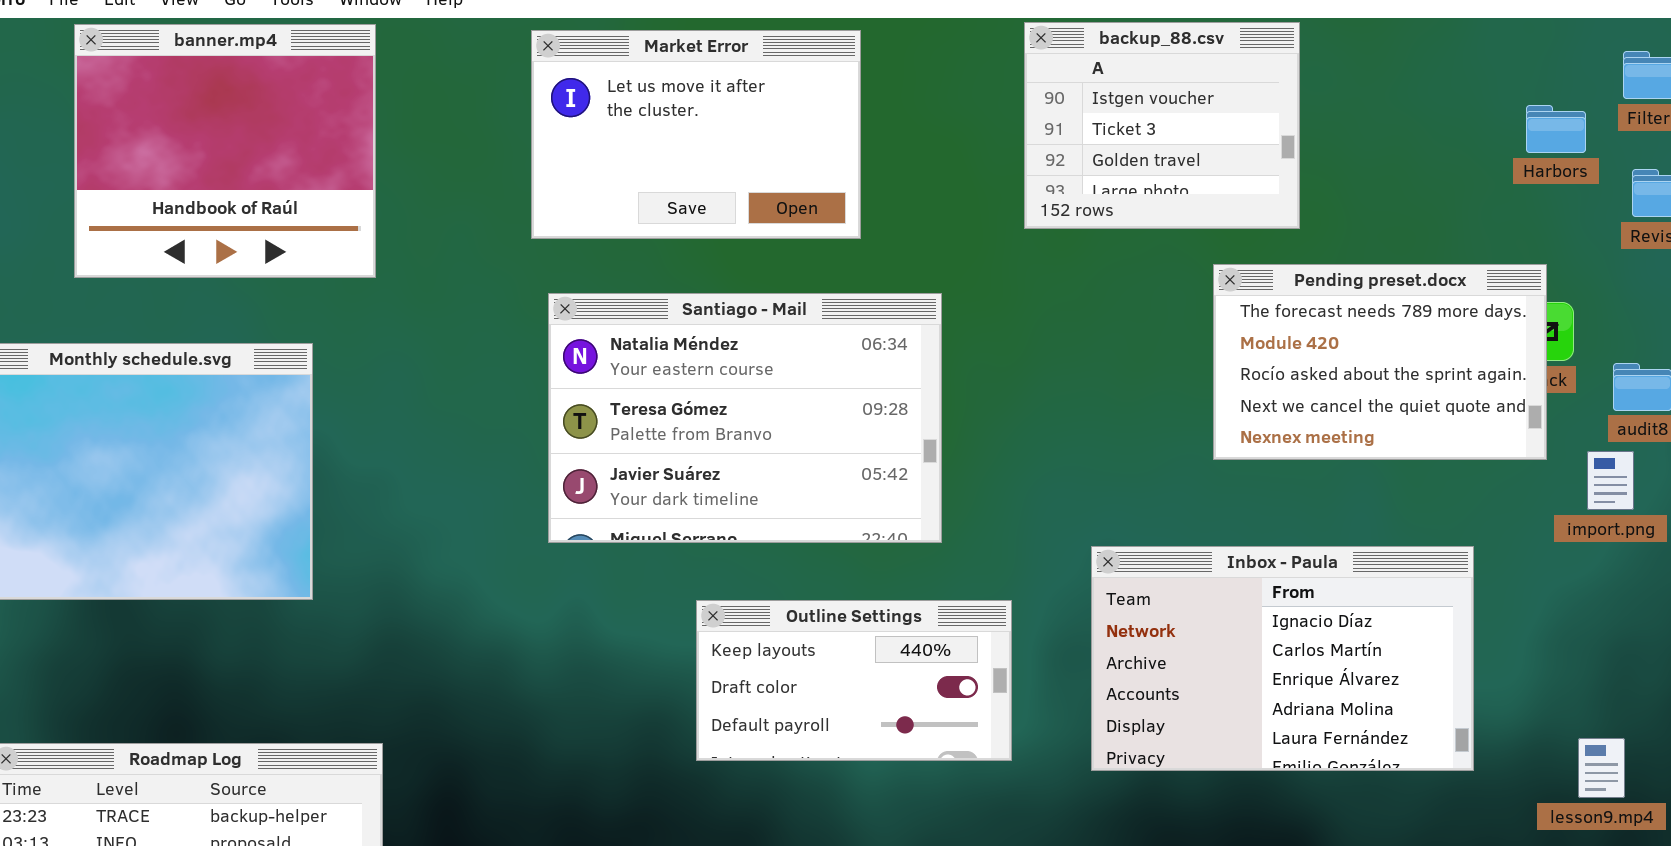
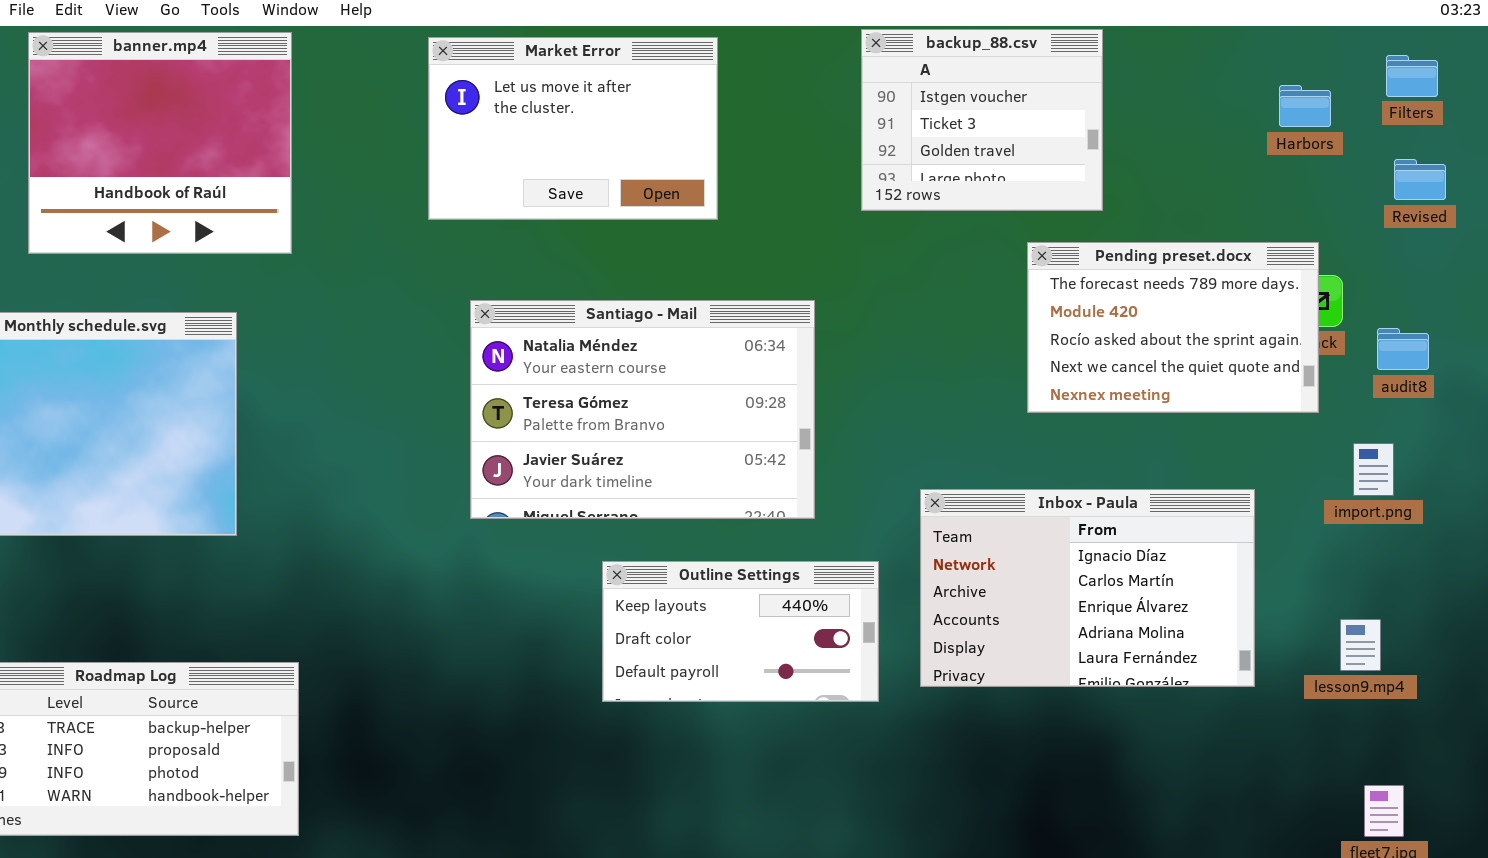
Harbors: [1526,105,1586,153] -> [1279,85,1331,127], moved
Santiago - Mail: [548,293,942,543] -> [470,300,815,519], moved
import.png: [1587,451,1634,510] -> [1353,443,1394,496], moved
Outline Settings: [696,600,1012,761] -> [602,561,879,702], moved
lesson9.mp4: [1578,738,1625,798] -> [1340,619,1381,671], moved

